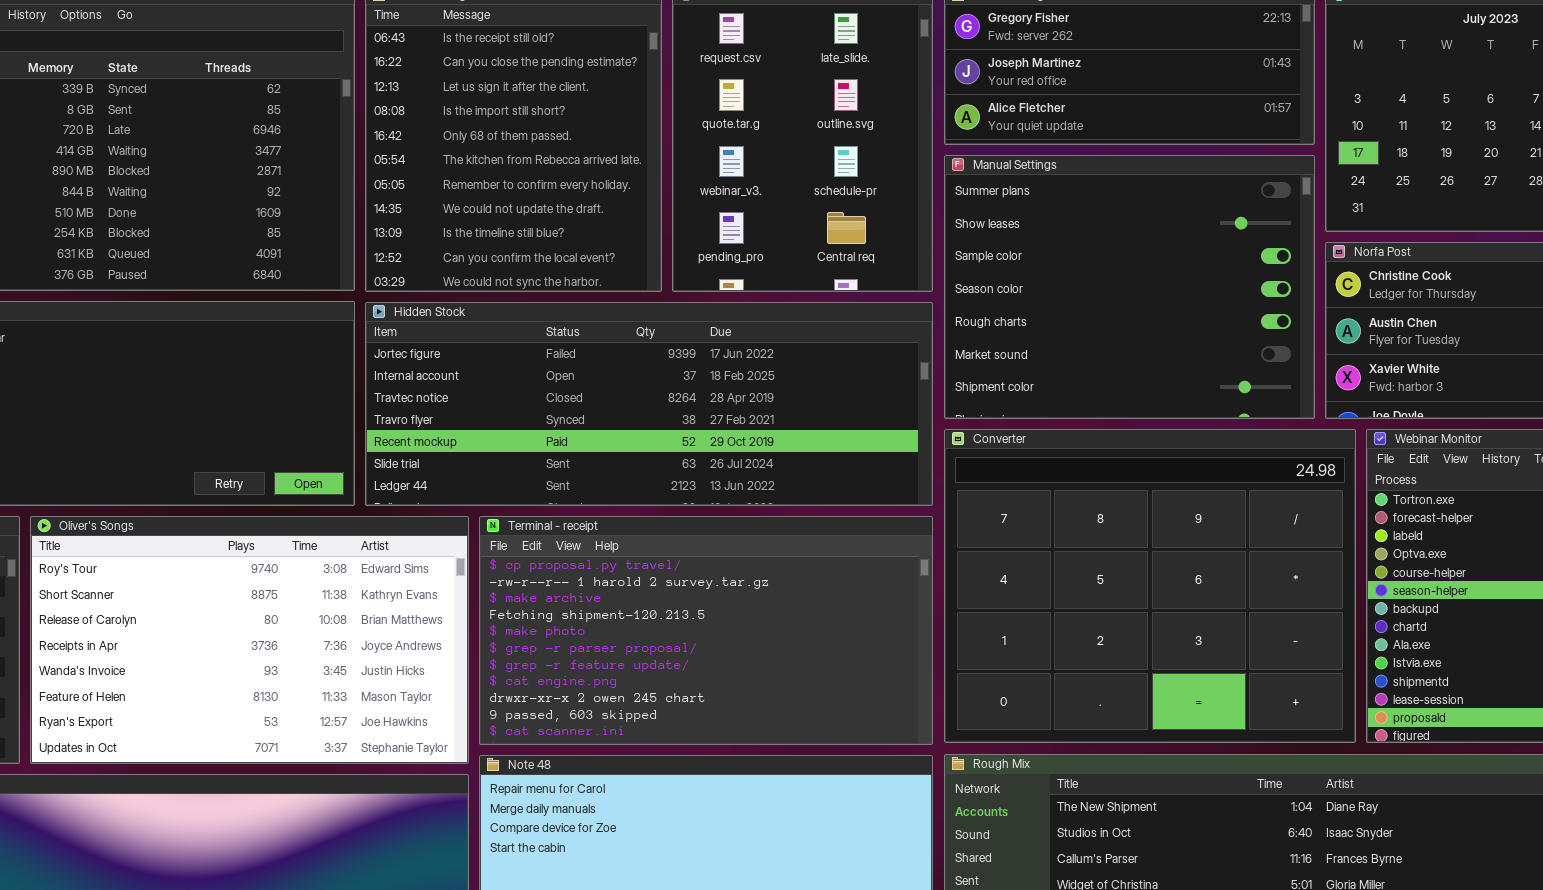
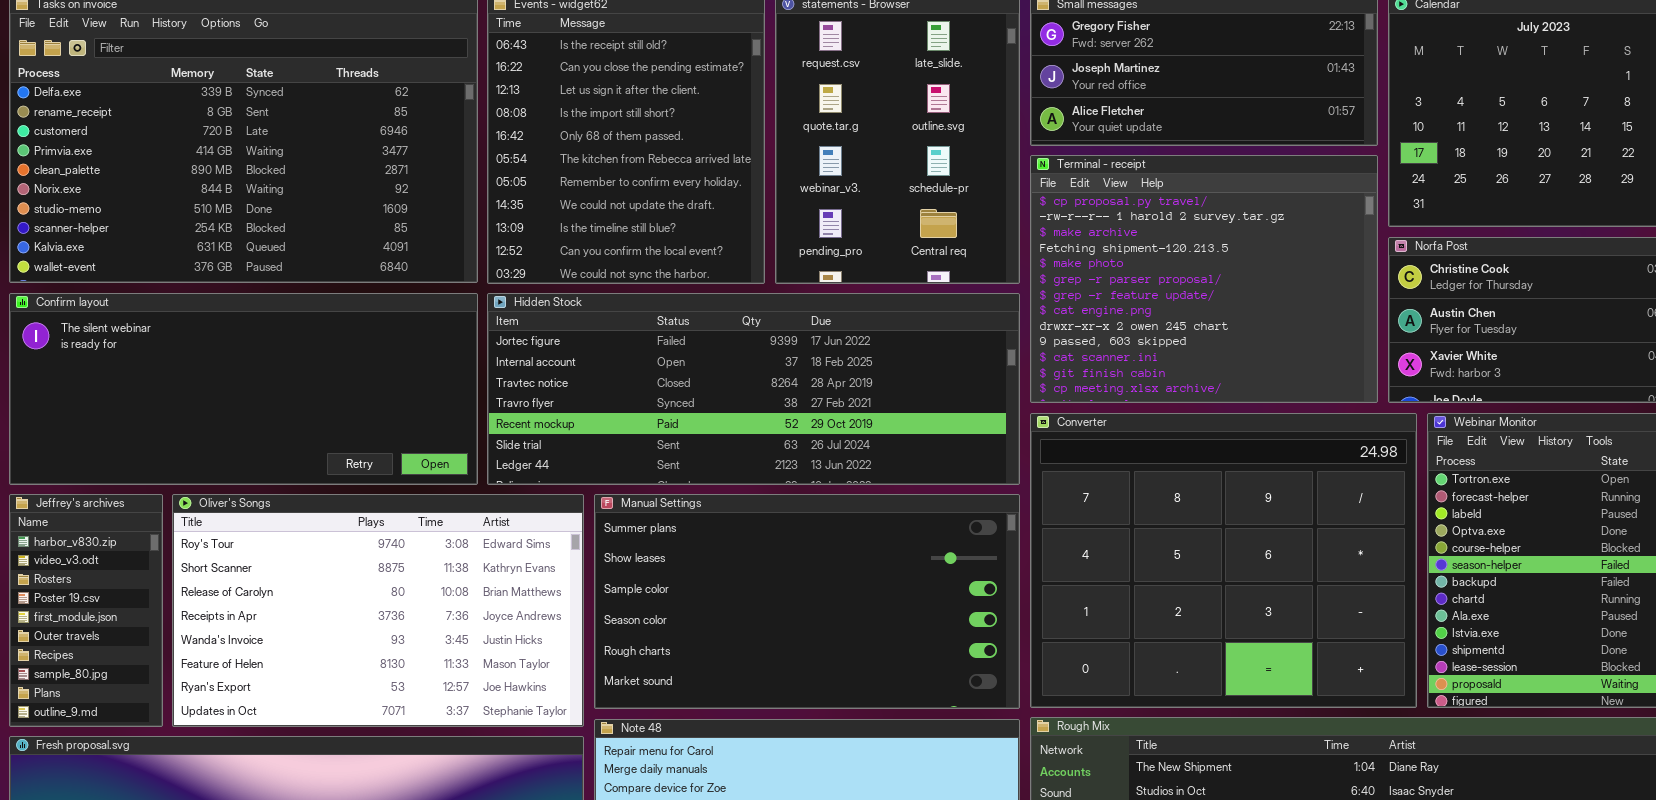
Manual Settings: [944,155,1315,419] -> [594,494,1020,709], moved, resized
Terminal - receipt: [479,516,933,745] -> [1030,155,1378,403], moved, resized

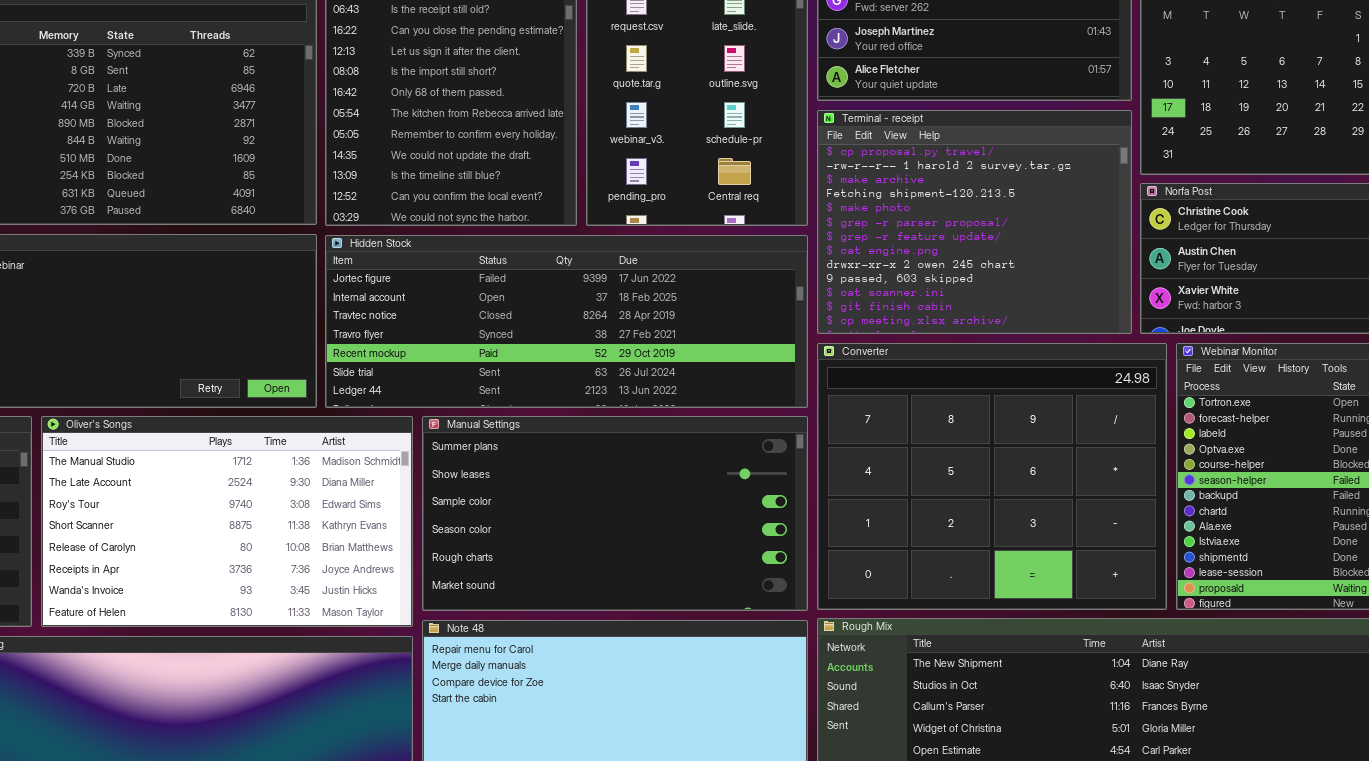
Oliver's Songs: [172,494,584,727] -> [41,416,413,627], scrolled up 2 rows

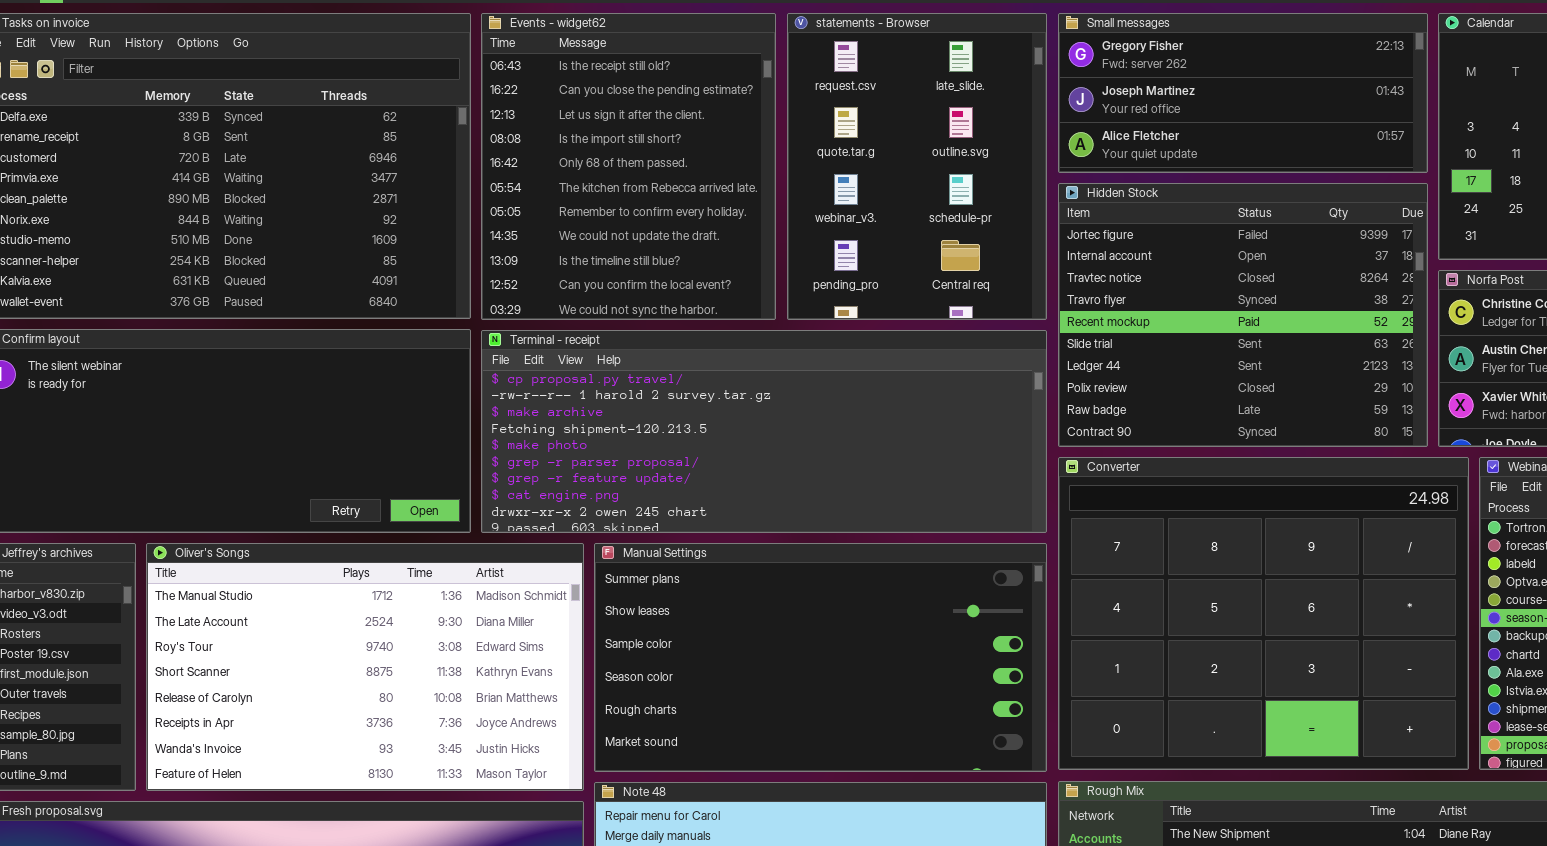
Terminal - receipt: [817,110,1132,334] -> [481,330,1047,533], moved, resized
Hidden Stock: [325,235,808,408] -> [1058,183,1428,447], moved, resized

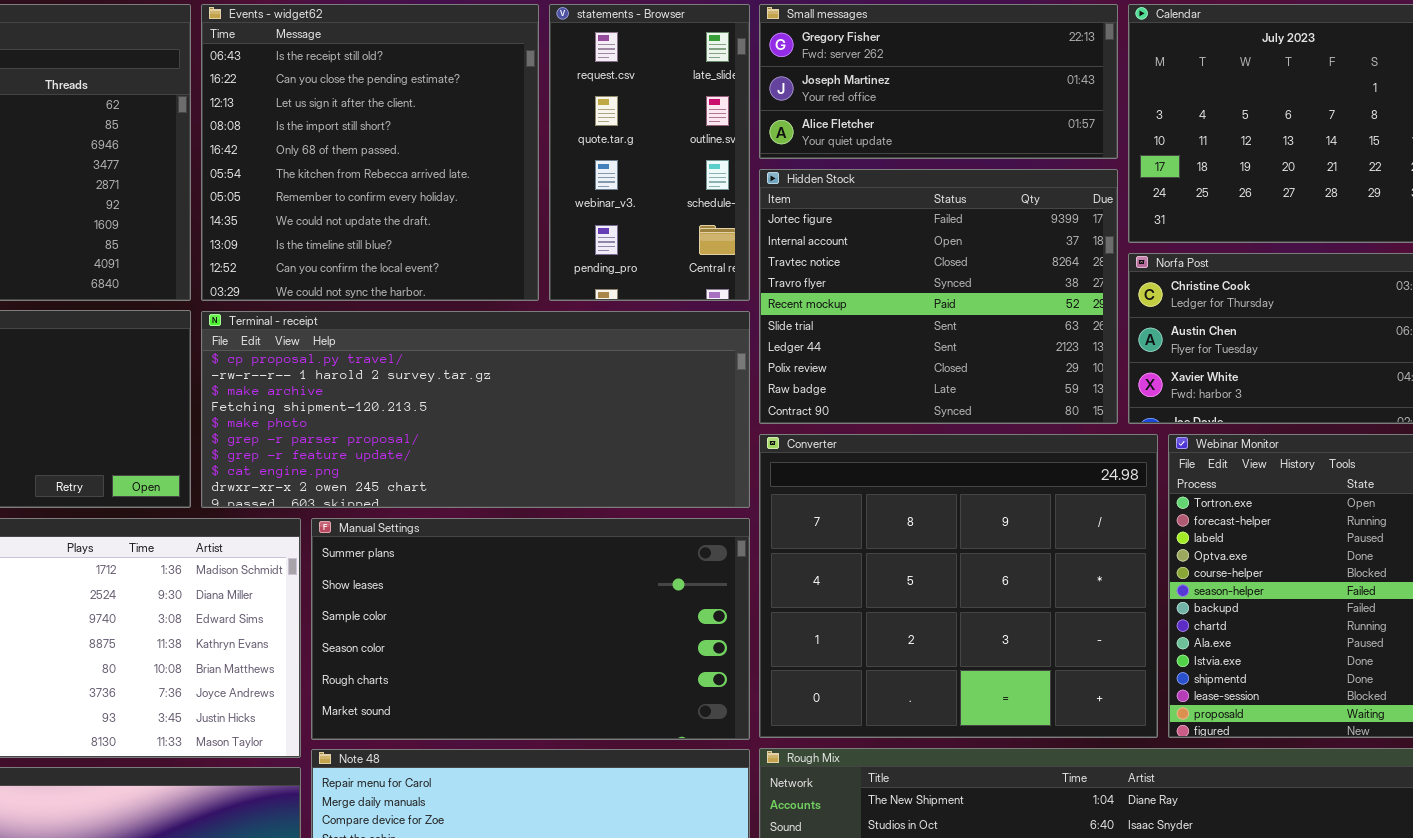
Events - widget62: [481,13,776,320] -> [201,4,539,301], resized
statements - Browser: [787,13,1047,320] -> [549,4,750,301], resized

